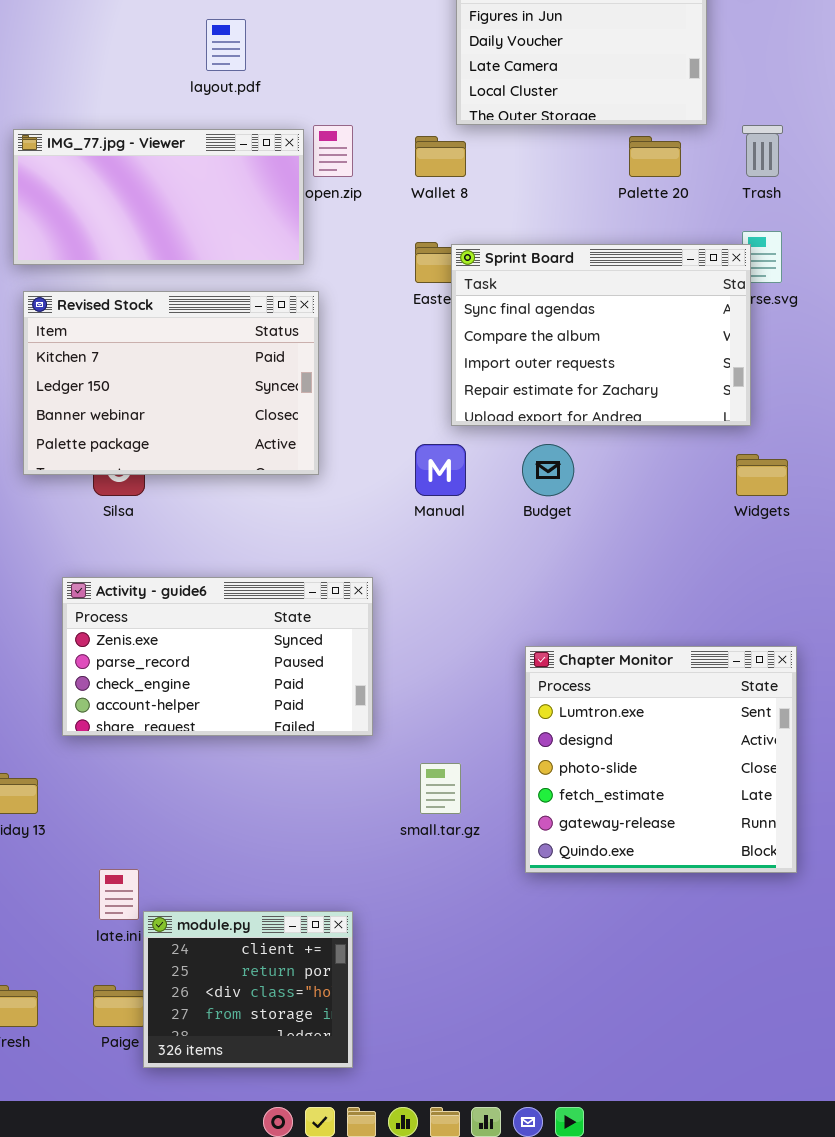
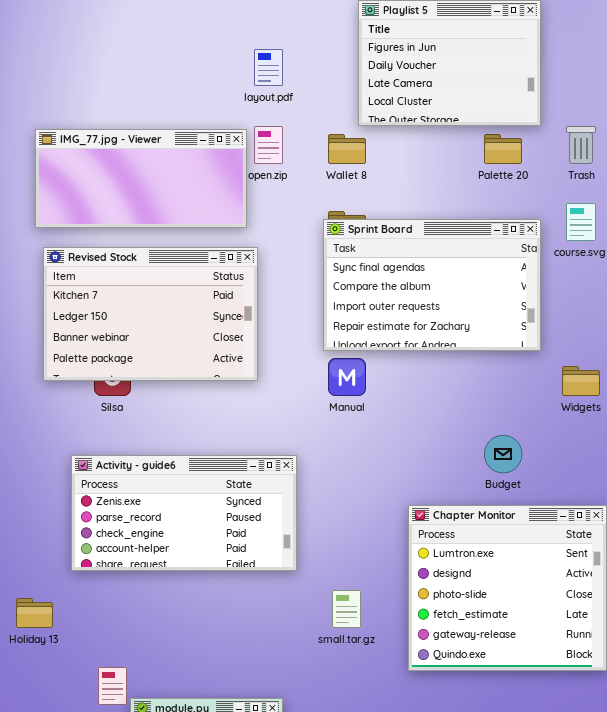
layout.pdf: [206,19,246,71] -> [254,49,283,86], moved
Sprint Board: [451,244,751,426] -> [323,219,541,351], moved
Budget: [522,444,574,496] -> [484,435,522,473], moved

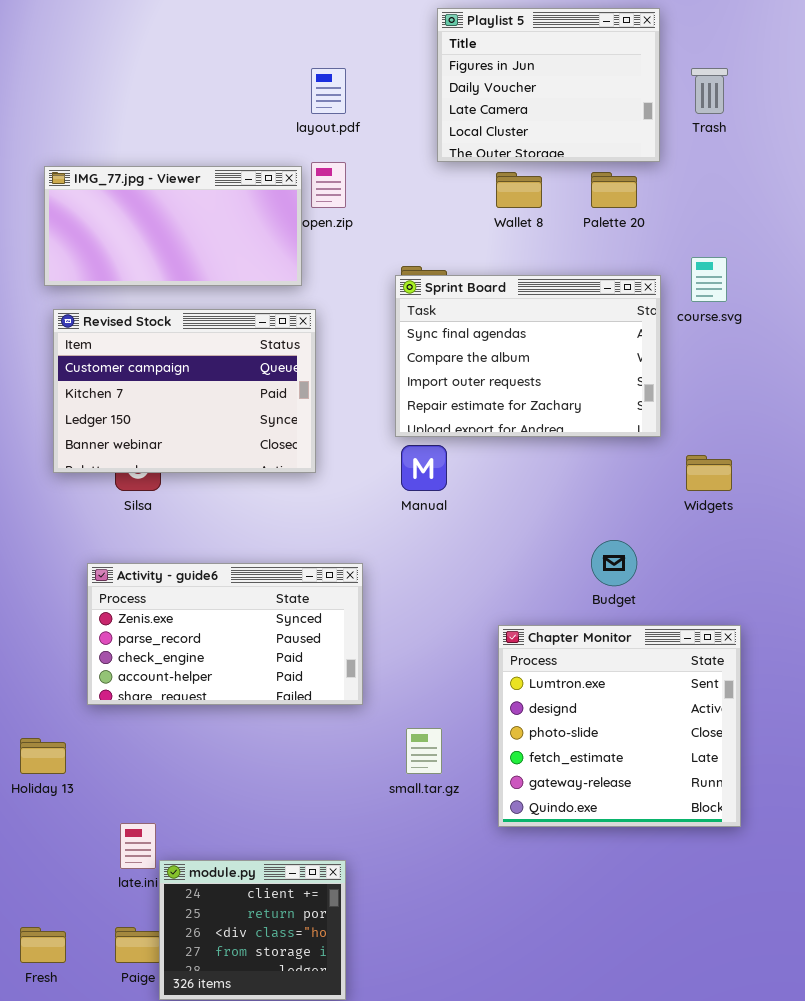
Trash: [566,126,596,164] -> [691,68,728,114], moved
Wallet 8: [328,134,366,164] -> [496,172,542,208], moved
Revised Stock: [43,247,258,381] -> [53,309,316,473], scrolled up 1 row

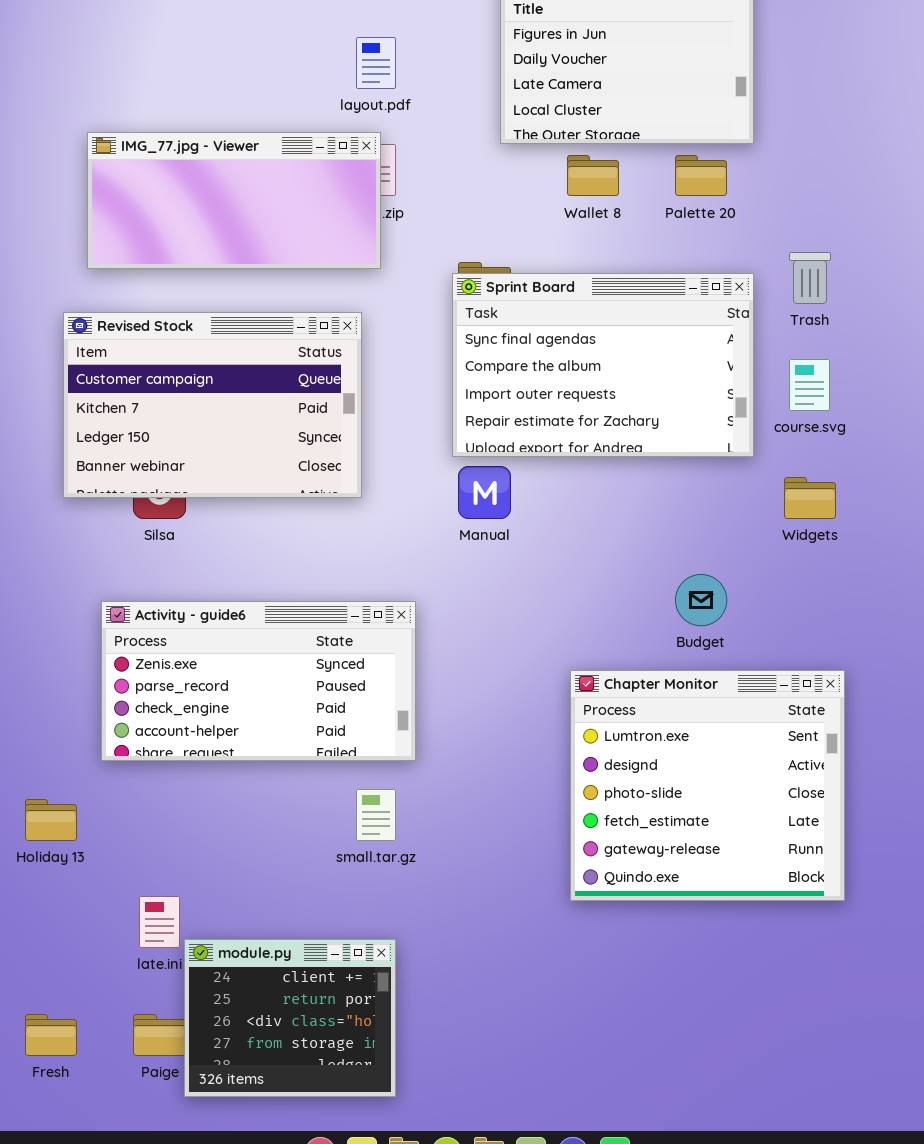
Trash: [691,68,728,114] -> [789,252,831,304], moved
IMG_77.jpg - Viewer: [44,166,302,286] -> [87,132,381,269], moved
course.svg: [691,257,727,302] -> [789,359,830,411], moved
small.tar.gz: [406,728,442,774] -> [356,789,396,841], moved

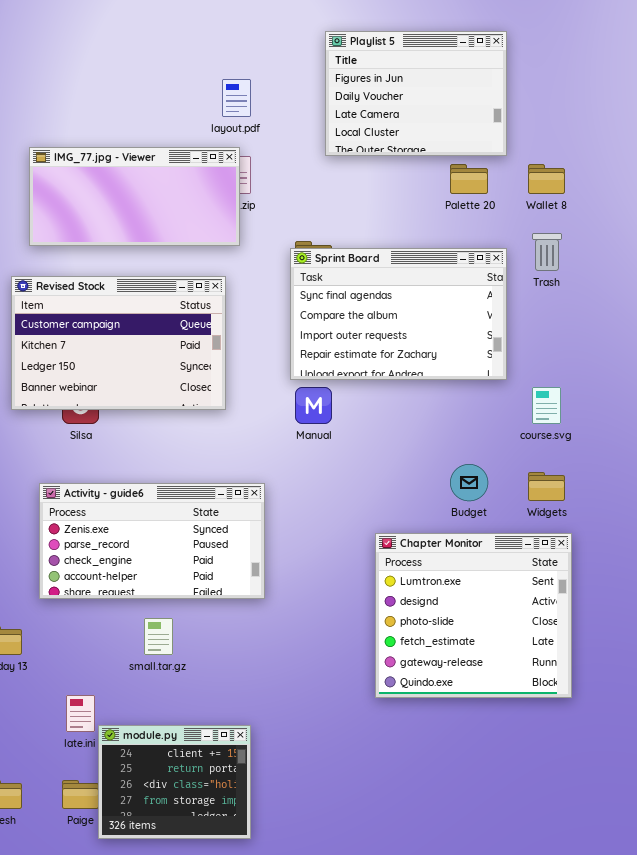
Wallet 8: [567,155,619,196] -> [528,164,565,194], moved
course.svg: [789,359,830,411] -> [532,387,561,424], moved
Widgets: [784,477,836,519] -> [528,472,565,501], moved
small.tar.gz: [356,789,396,841] -> [144,618,173,655], moved

